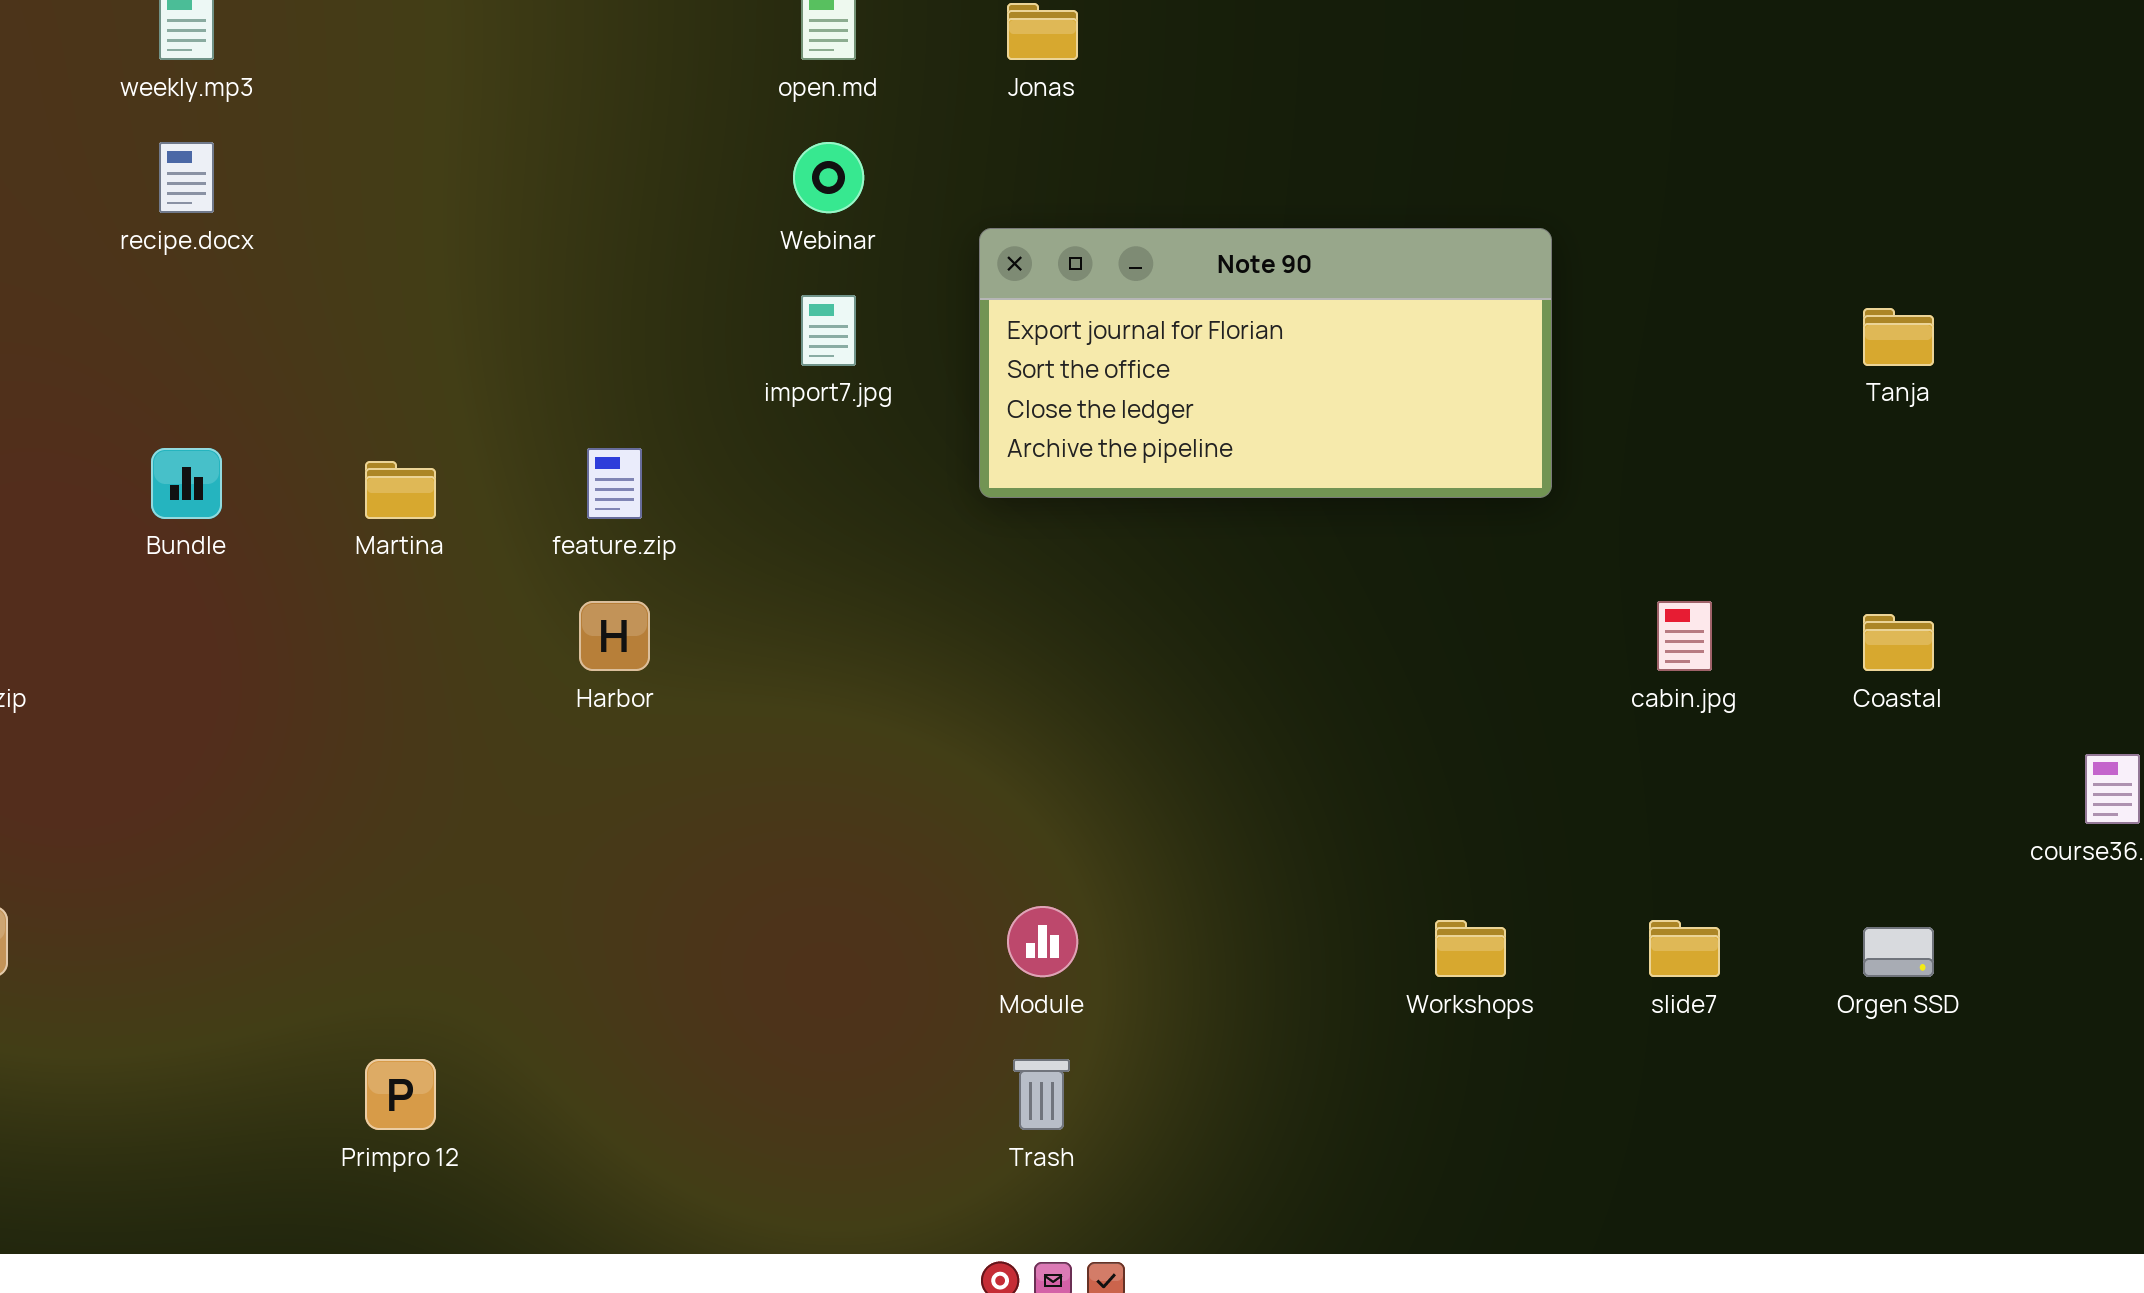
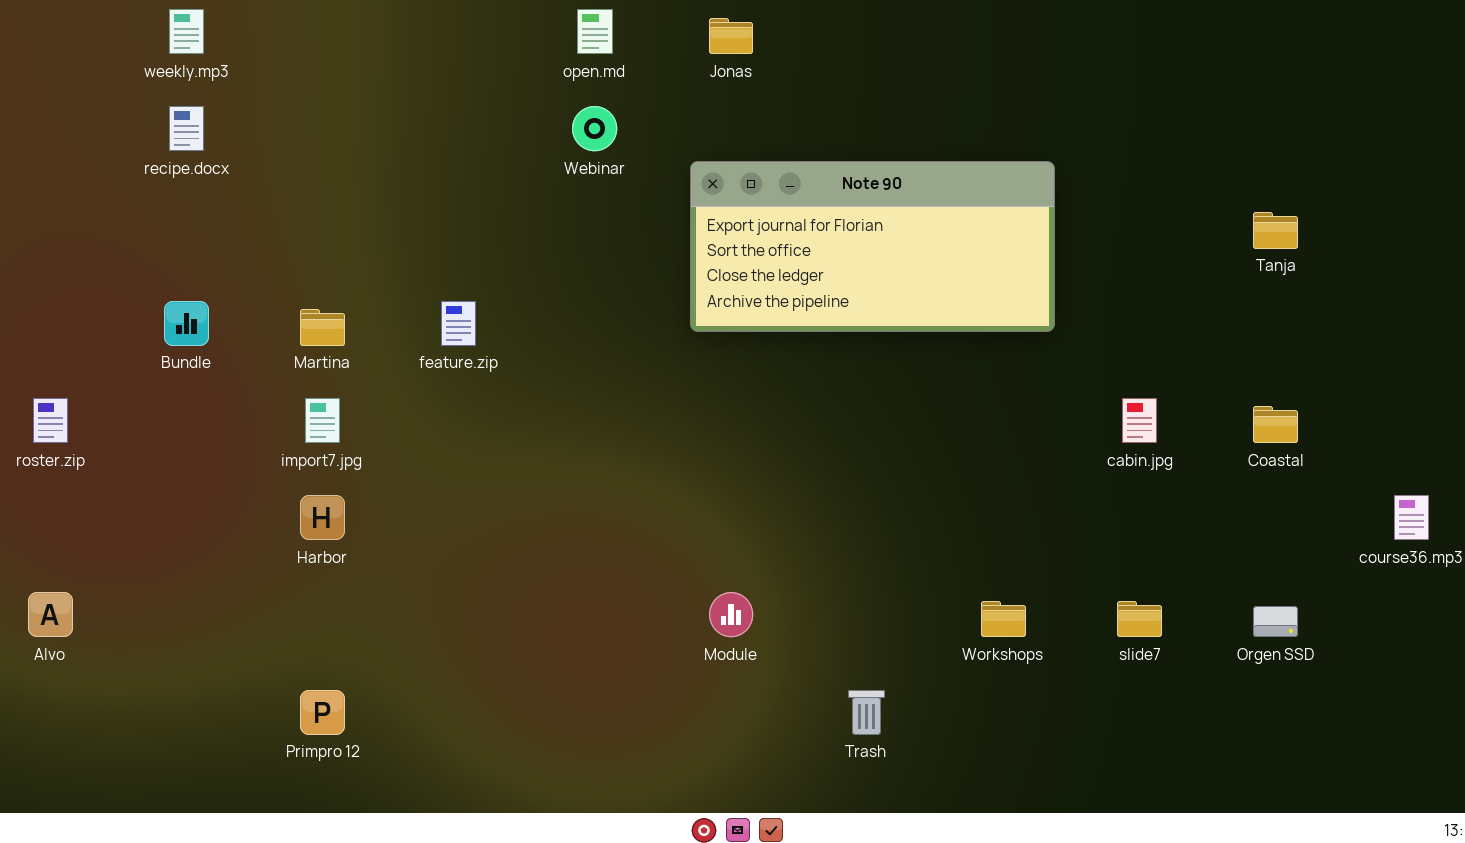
import7.jpg: [801,295,856,366] -> [305,398,340,443], moved
Harbor: [579,601,650,671] -> [300,495,345,540], moved
Trash: [1013,1059,1070,1130] -> [848,690,885,735], moved

